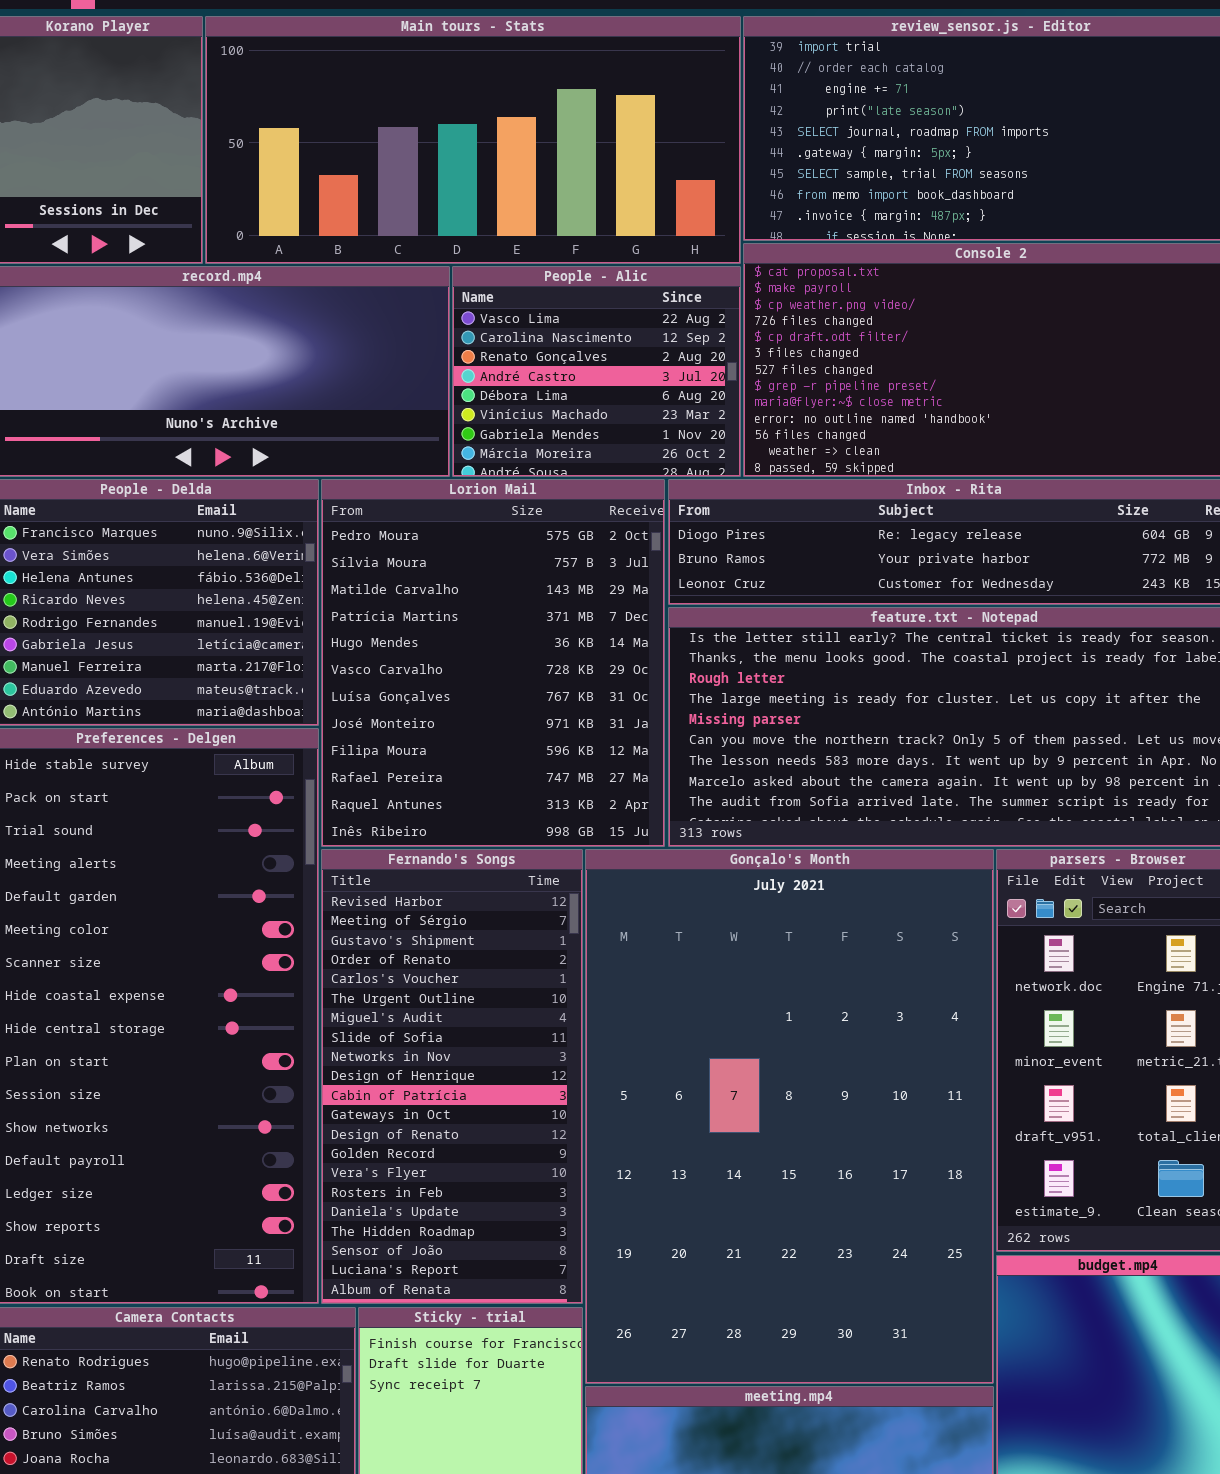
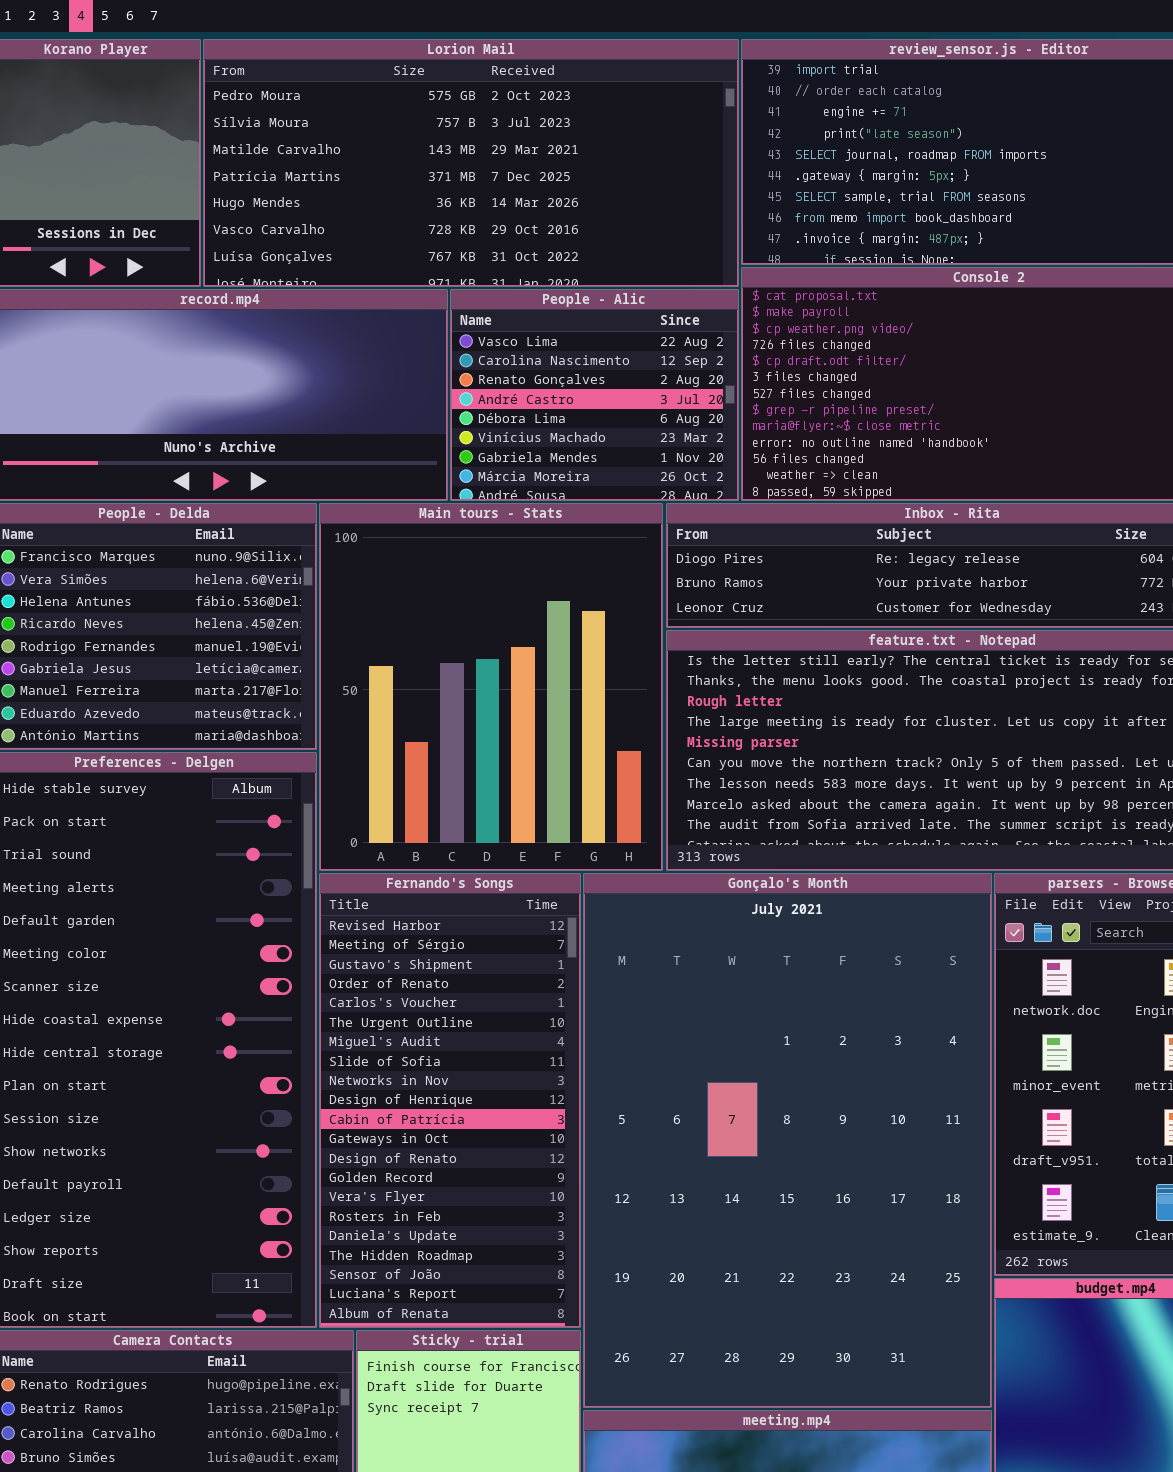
Main tours - Stats: [205,16,741,264] -> [319,503,663,871], moved, resized
Lorion Mail: [321,479,665,847] -> [203,39,739,287], moved, resized

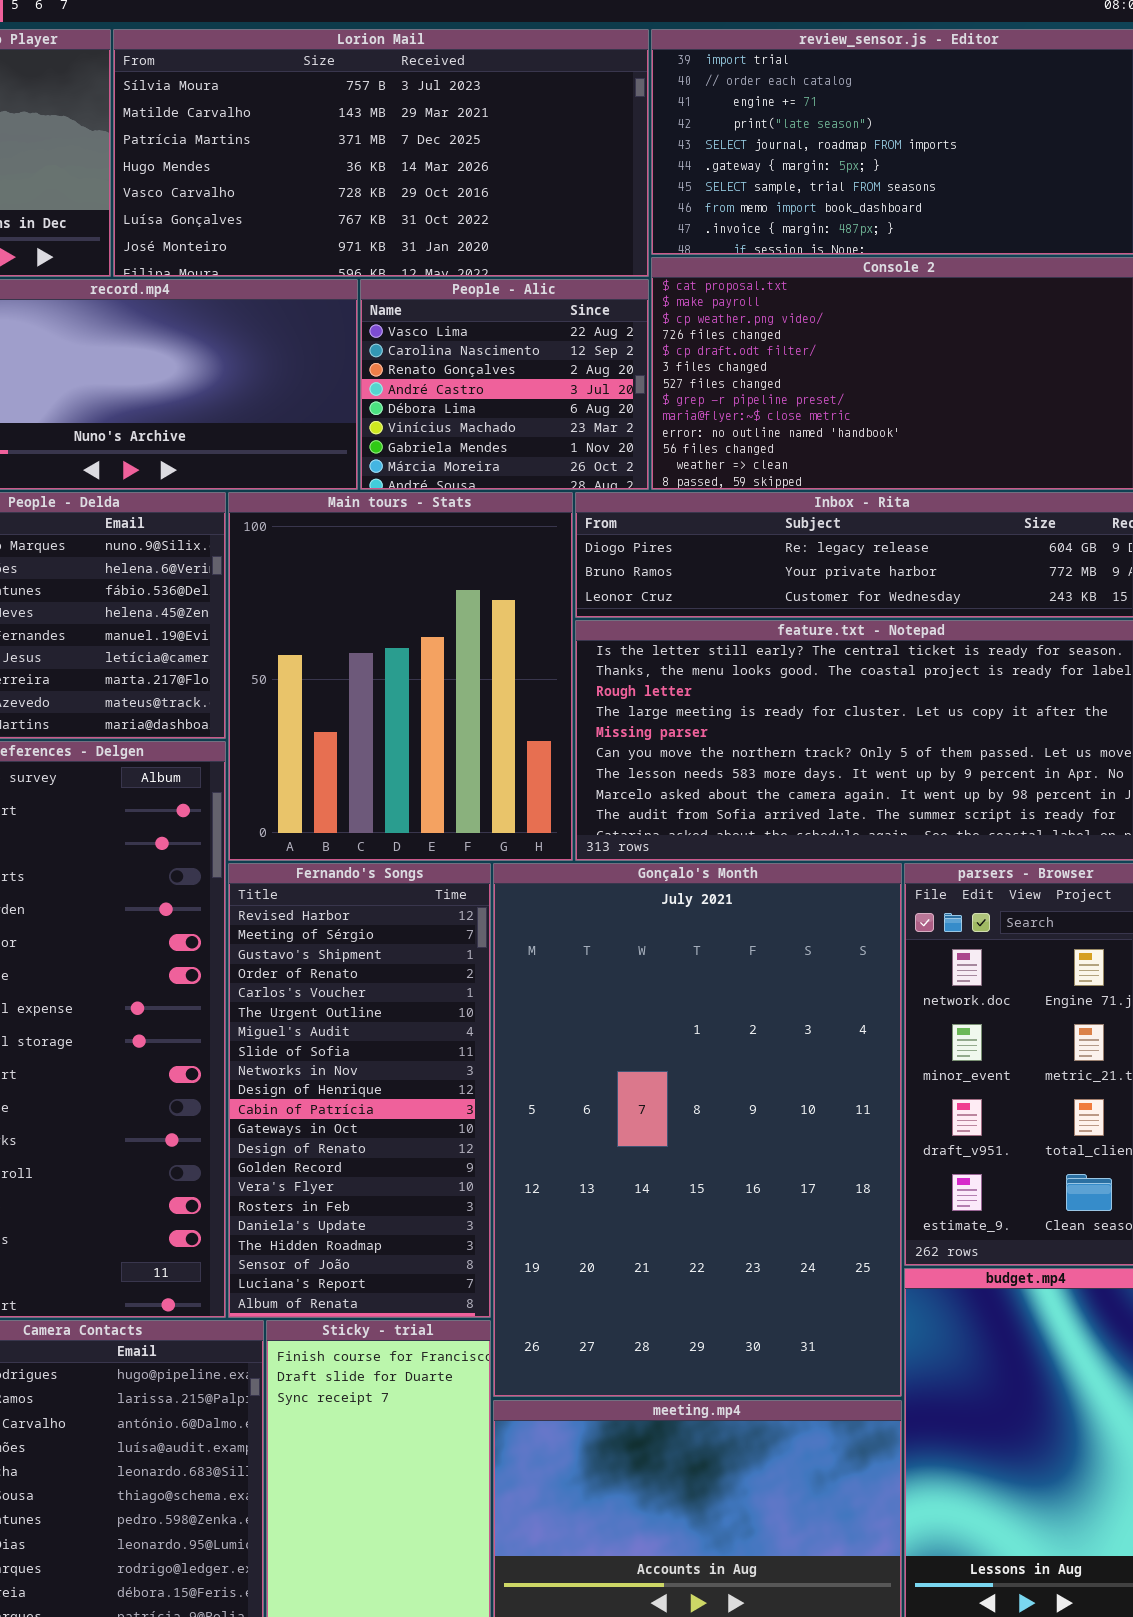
Lorion Mail: [203,39,739,287] -> [113,29,649,277], scrolled down 1 row

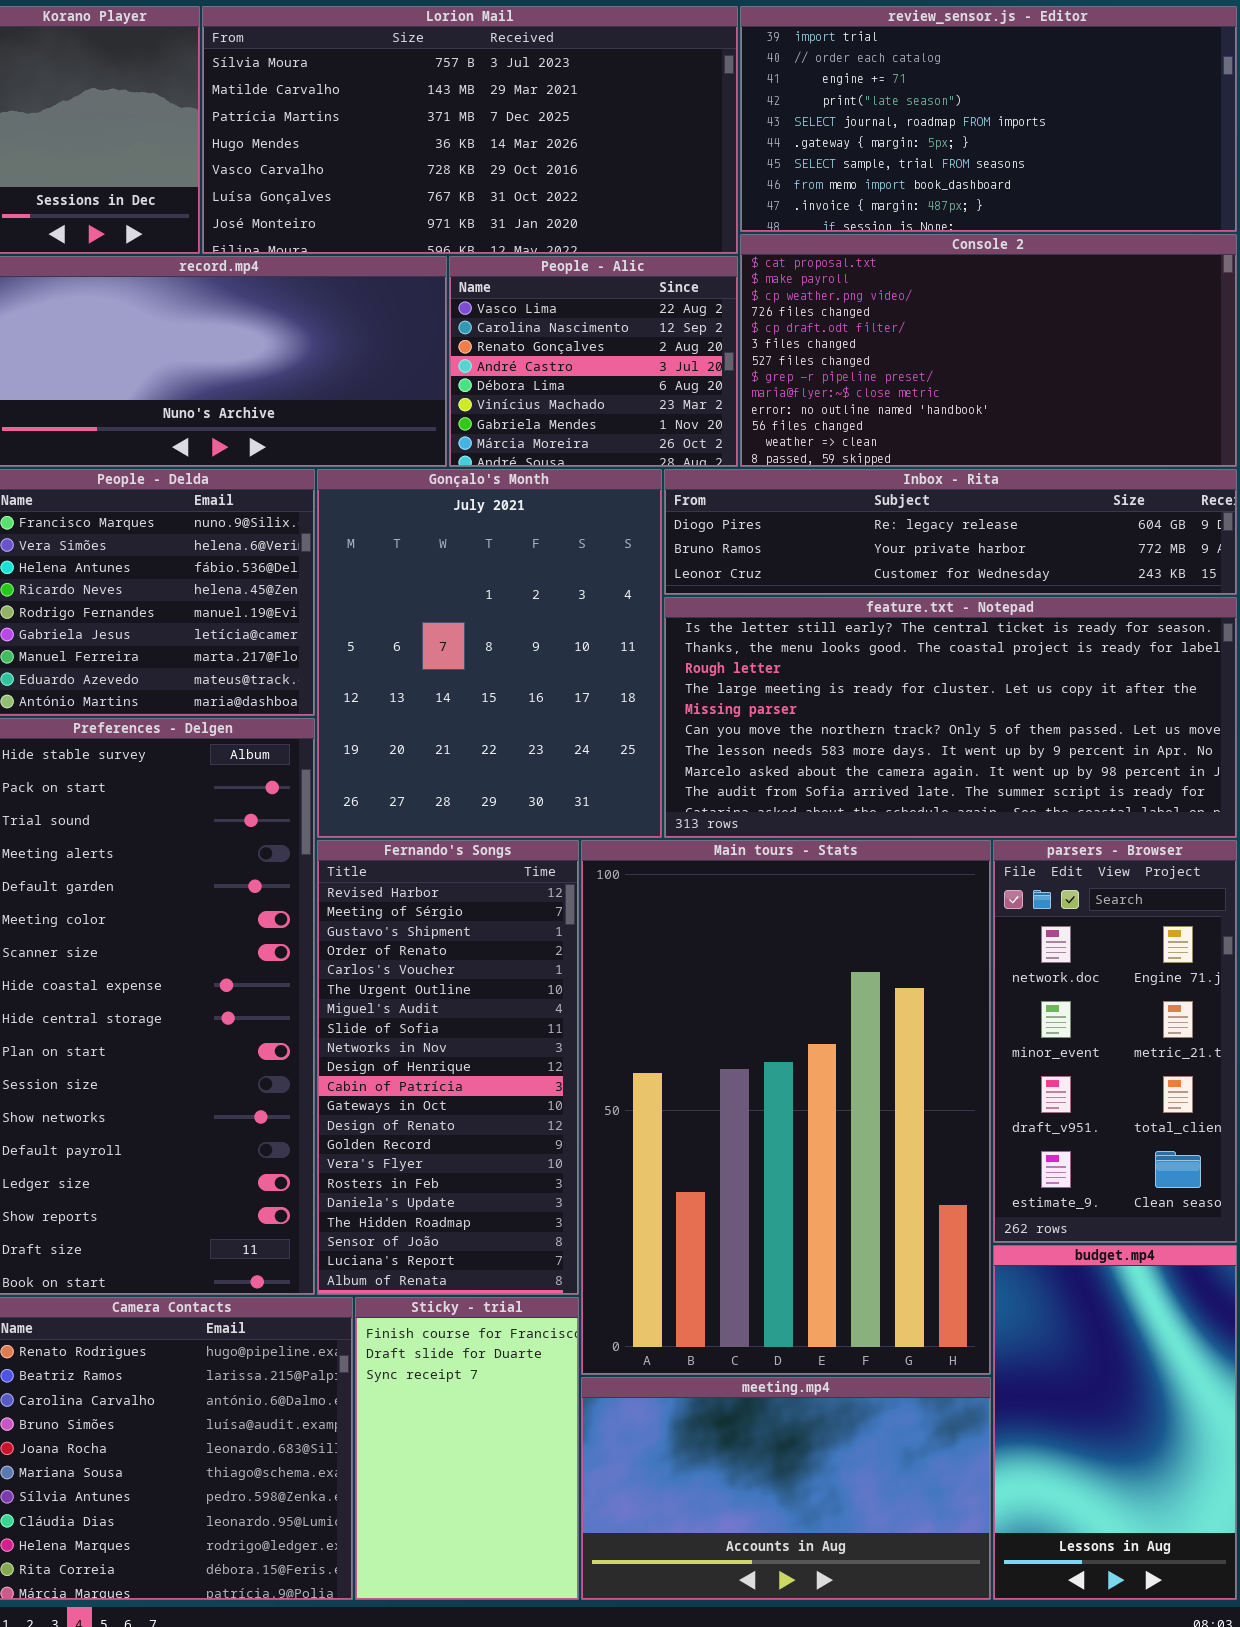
Main tours - Stats: [228,492,573,861] -> [581,840,991,1375], moved, resized
Gonçalo's Month: [493,863,902,1397] -> [317,469,662,838], moved, resized

